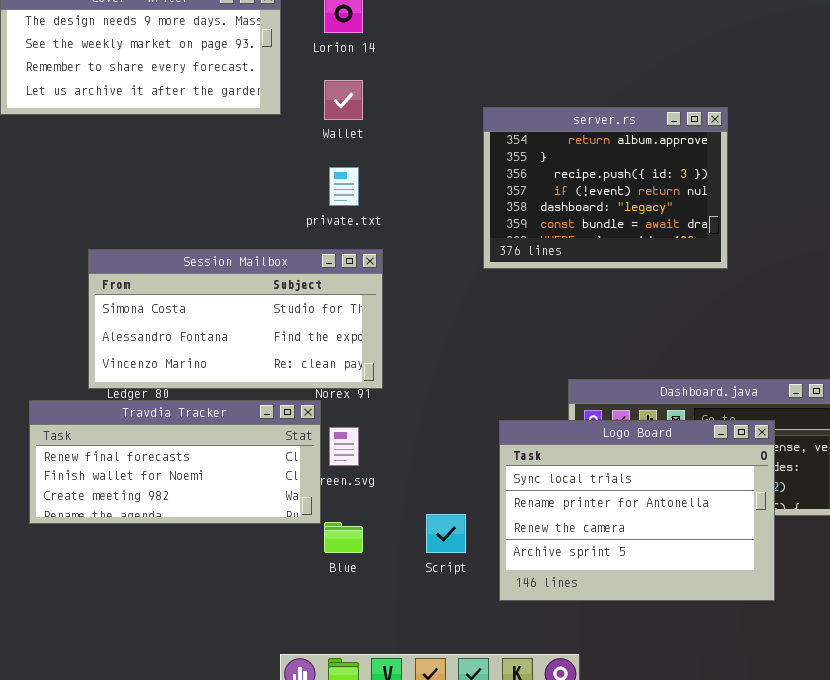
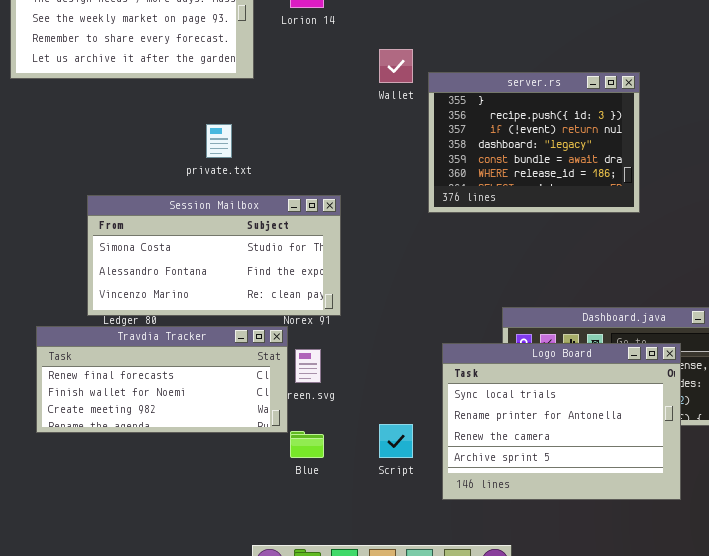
Wallet: [324,80,363,120] -> [379,49,413,83], moved
server.rs: [483,107,728,269] -> [428,72,640,213], scrolled down 1 row
private.txt: [329,167,359,206] -> [206,124,232,158], moved

